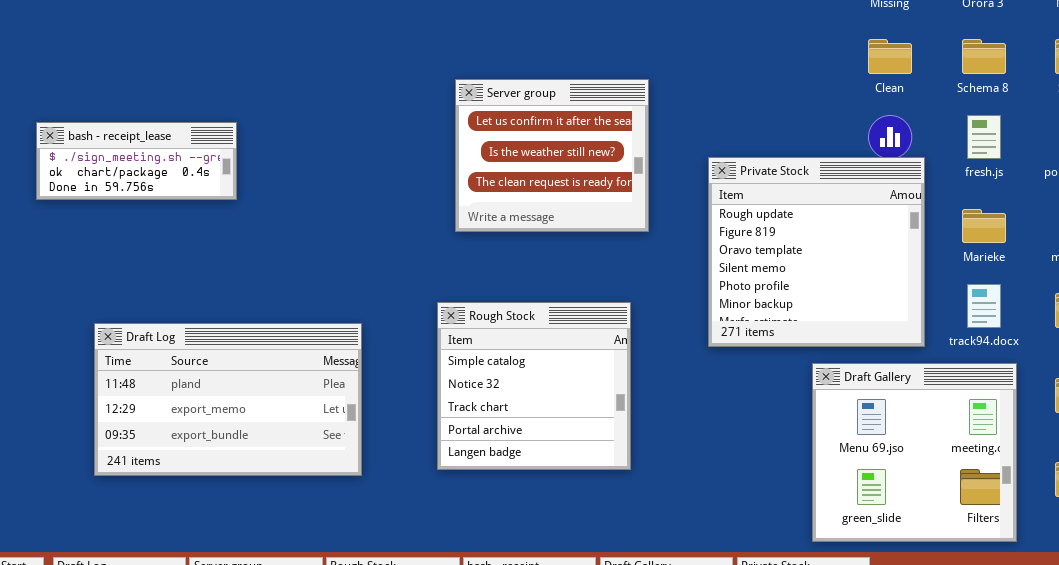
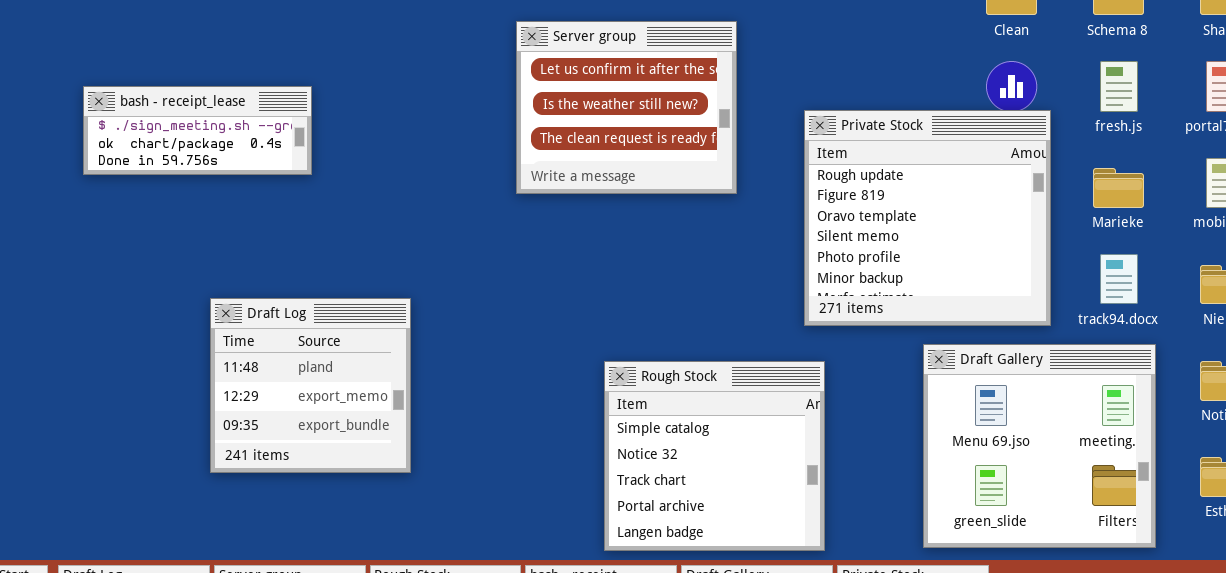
bash - receipt_lease: [36,122,237,200] -> [83,86,312,175], moved
Rough Stock: [437,302,631,470] -> [604,361,825,551], moved
Draft Log: [94,323,362,476] -> [210,298,411,473], resized

